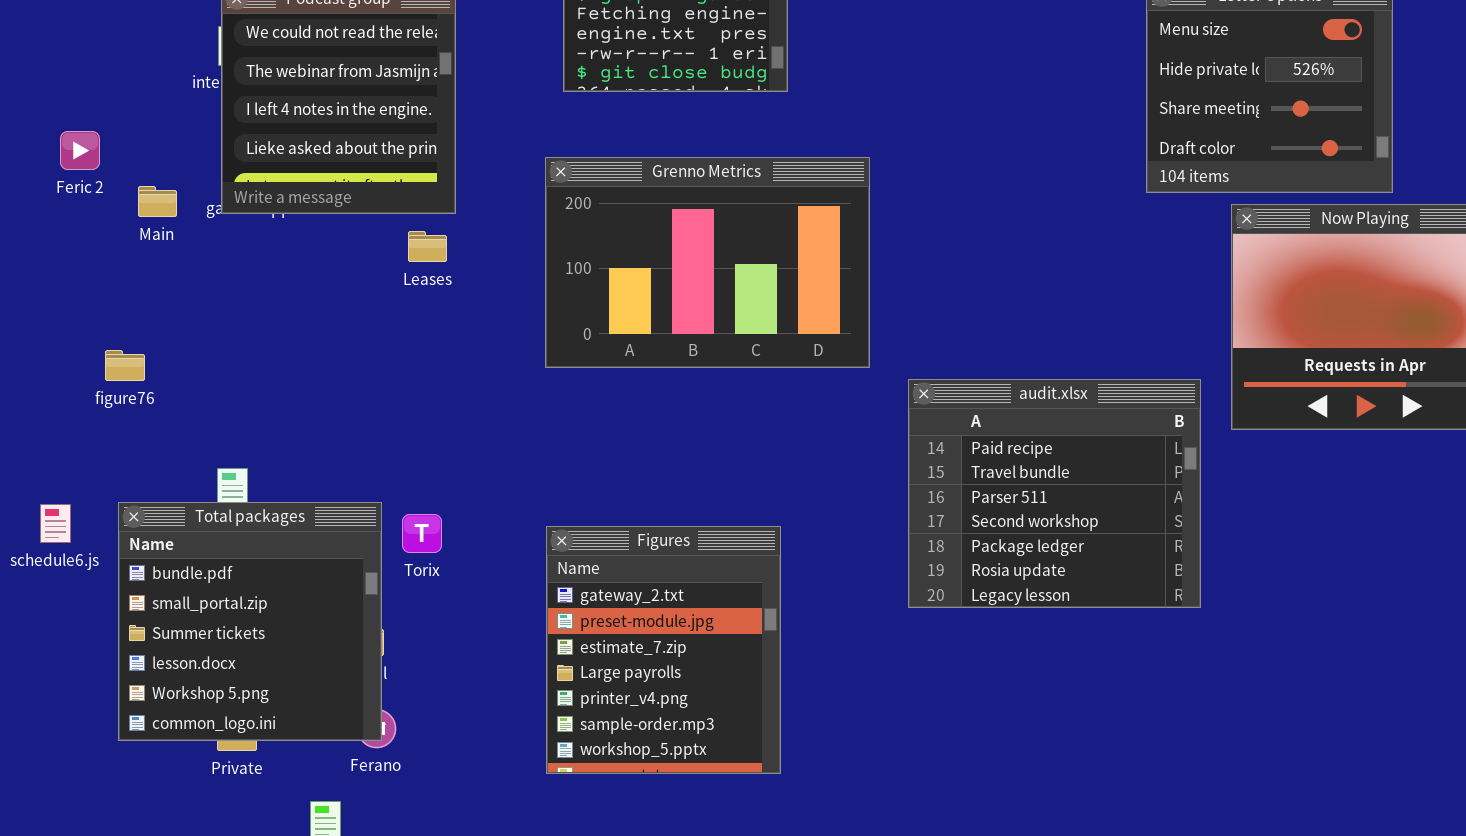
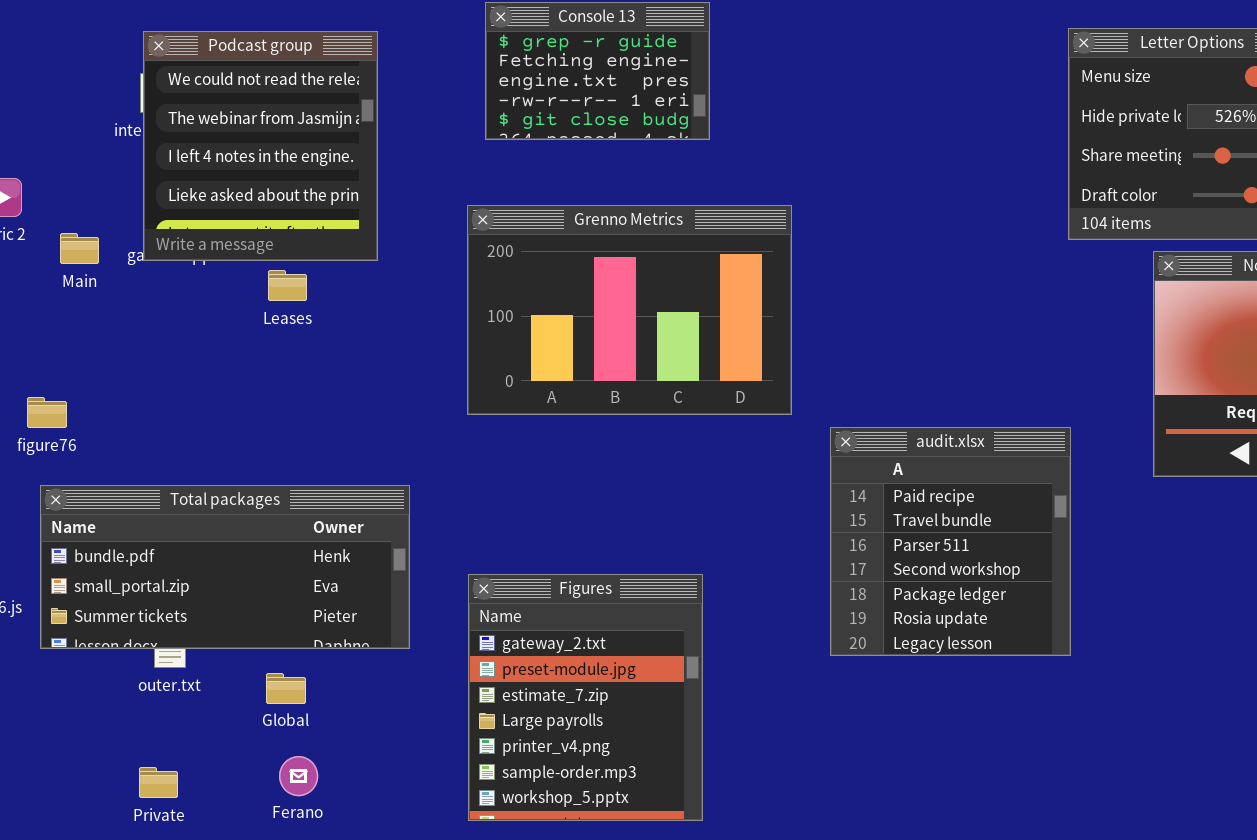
Leases: [408,231,447,262] -> [268,270,307,301], moved
audit.xlsx: [908,379,1201,608] -> [830,427,1071,656], resized
Total packages: [118,502,382,741] -> [40,485,410,649], moved, resized

